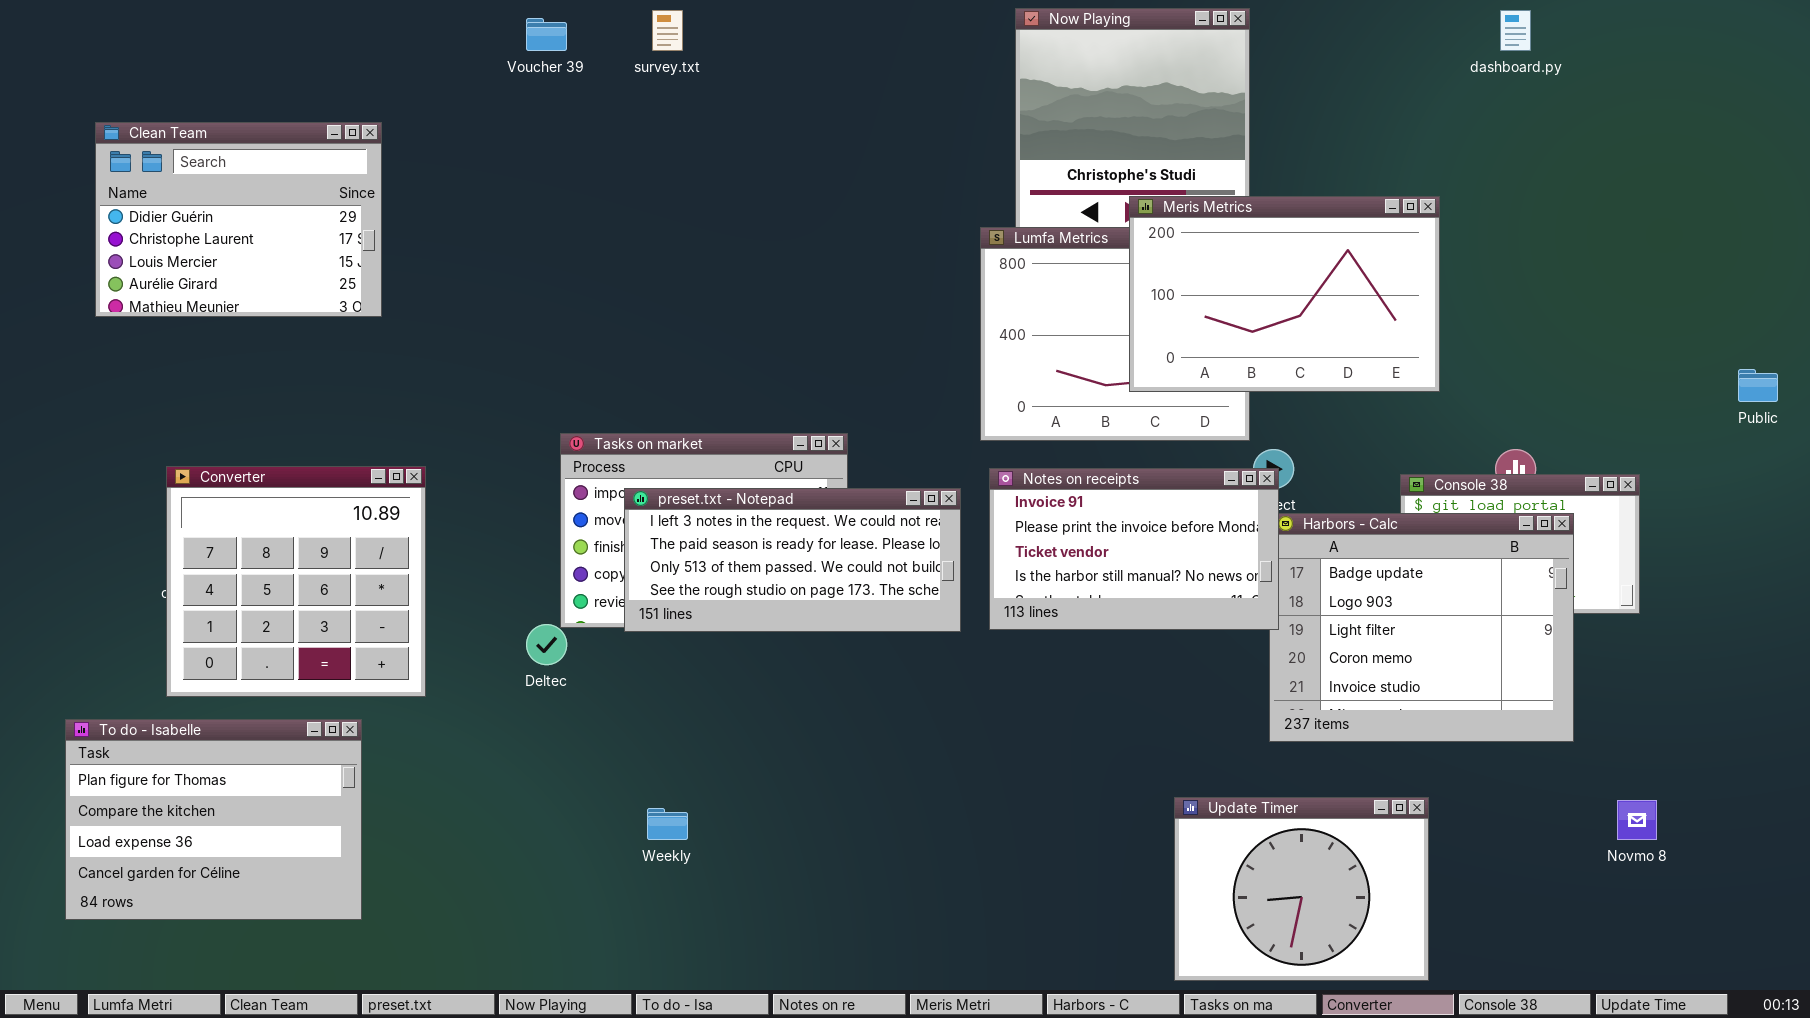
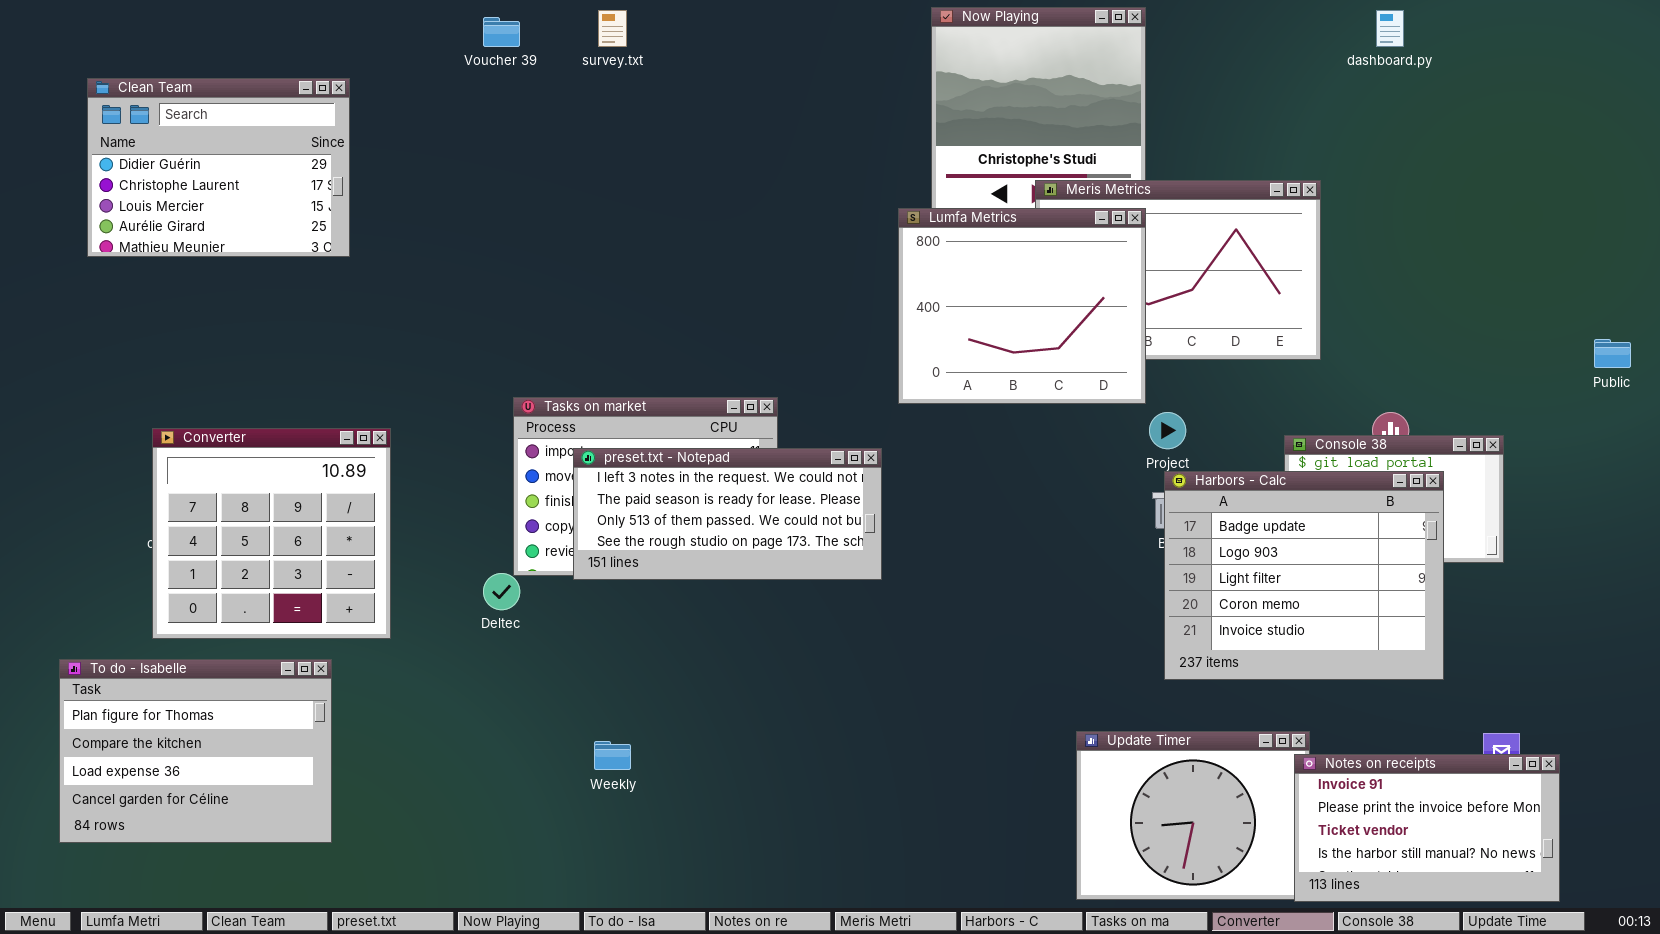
Clean Team: [95,122,382,317] -> [87,78,350,257], moved
Lumfa Metrics: [980,227,1250,441] -> [898,208,1146,404], raised
Notes on receipts: [989,468,1279,630] -> [1294,754,1560,902], moved

